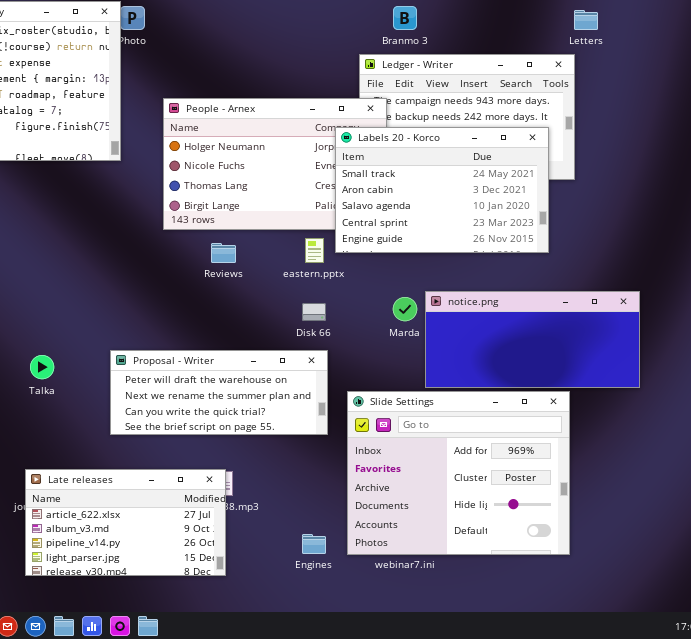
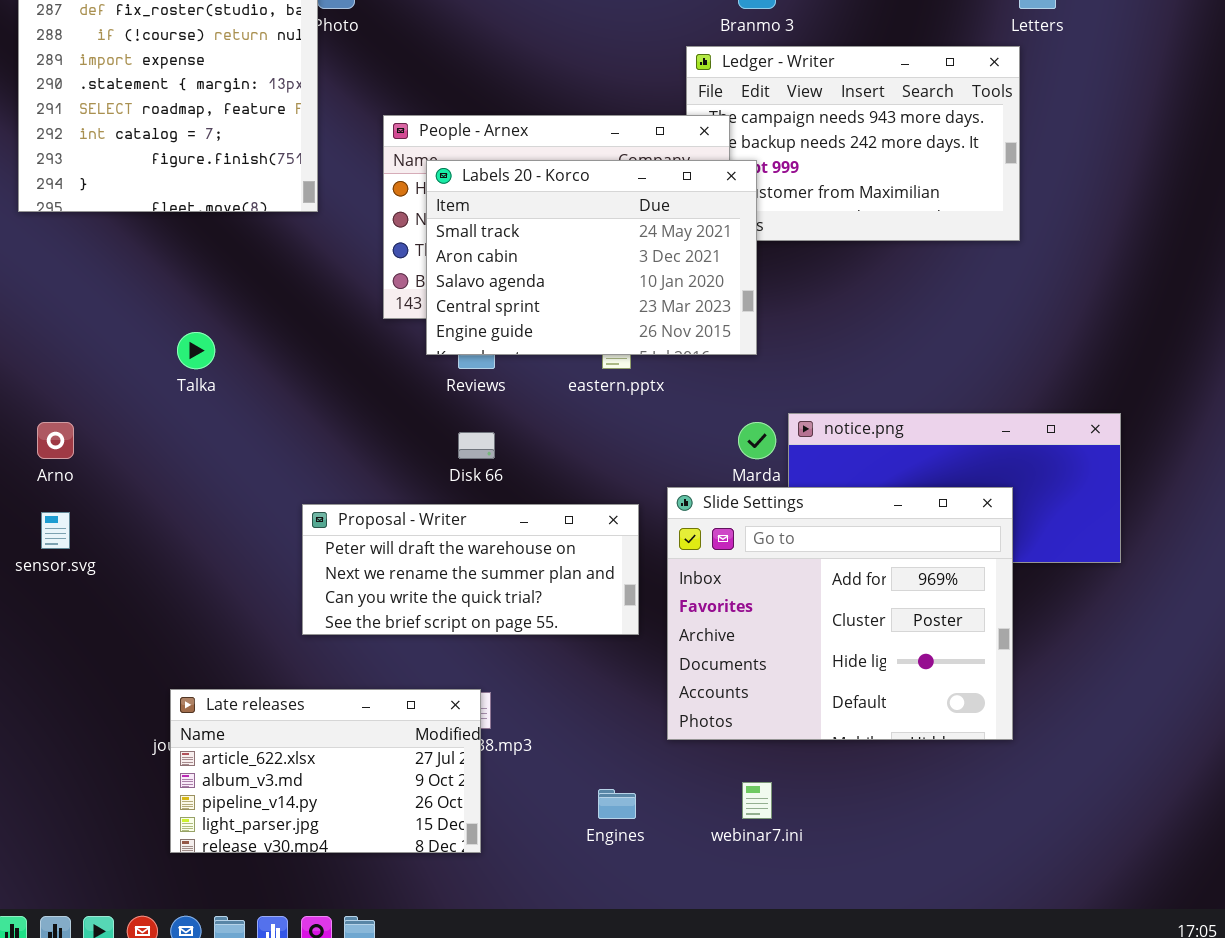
Labels 20 - Korco: [335,127,549,253] -> [426,160,757,355], moved
Disk 66: [302,303,326,321] -> [458,432,495,459], moved
Talka: [30,355,54,379] -> [177,332,215,369], moved
Slide Settings: [347,391,570,555] -> [667,487,1013,740], moved

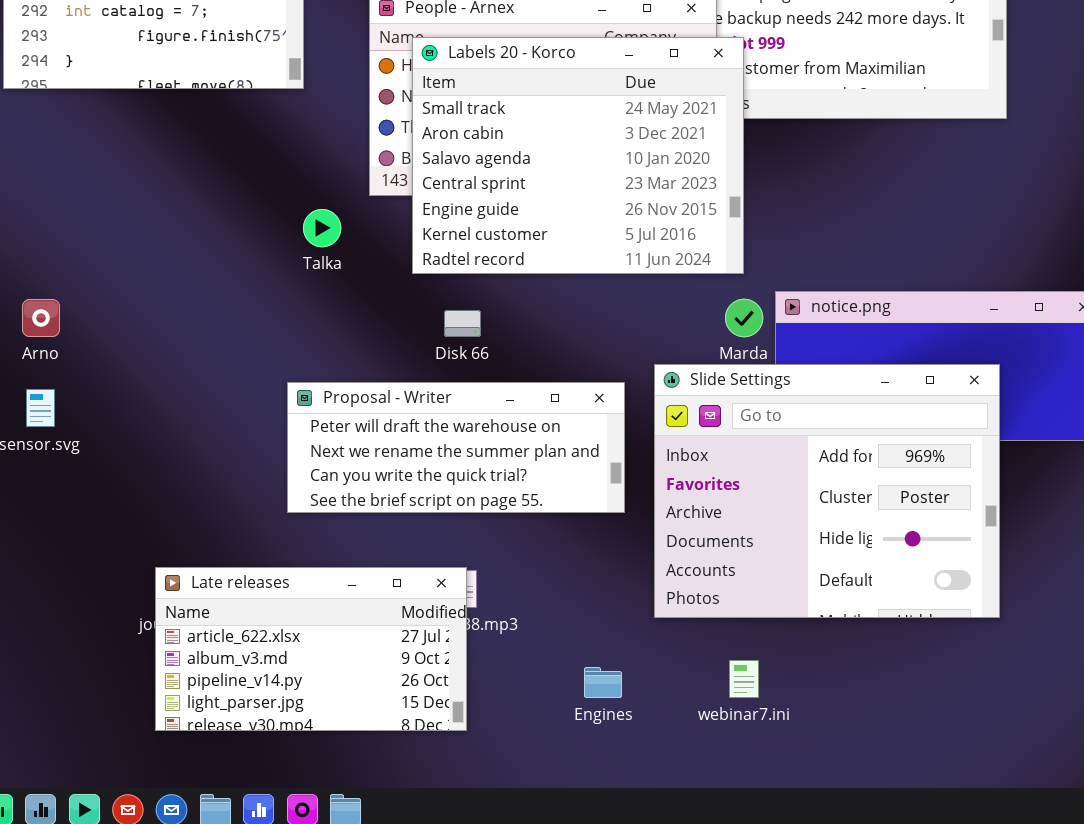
Labels 20 - Korco: [426,160,757,355] -> [412,37,744,274], resized
Talka: [177,332,215,369] -> [303,209,341,247], moved

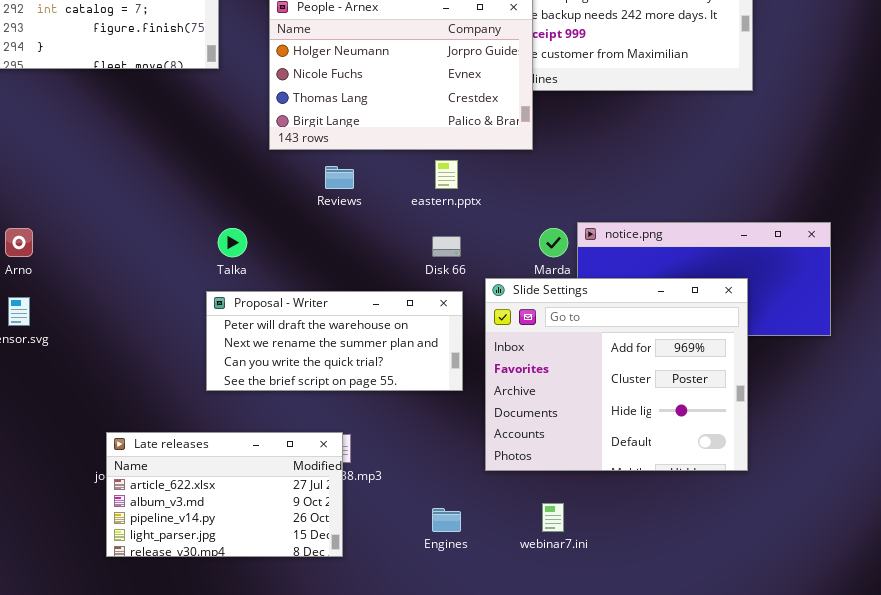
Labels 20 - Korco: [412,37,744,274] -> none, closed
Talka: [303,209,341,247] -> [218,228,247,257], moved
Disk 66: [444,310,481,337] -> [432,236,461,257], moved

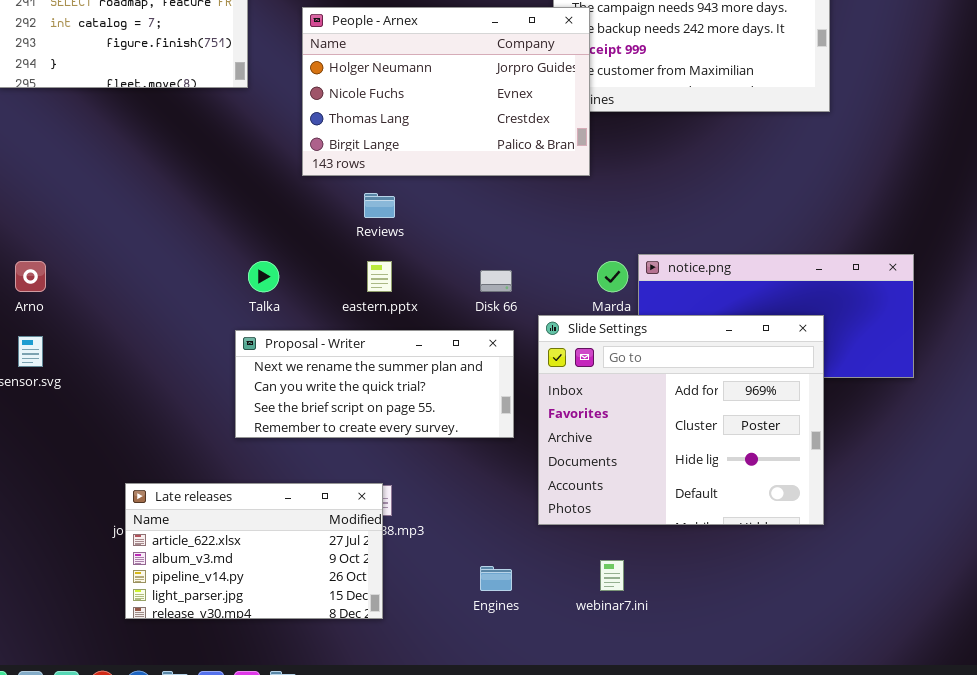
eastern.pptx: [435,160,458,189] -> [367,261,392,292], moved
Proposal - Writer: [206,291,463,391] -> [235,330,514,438], scrolled down 1 row

